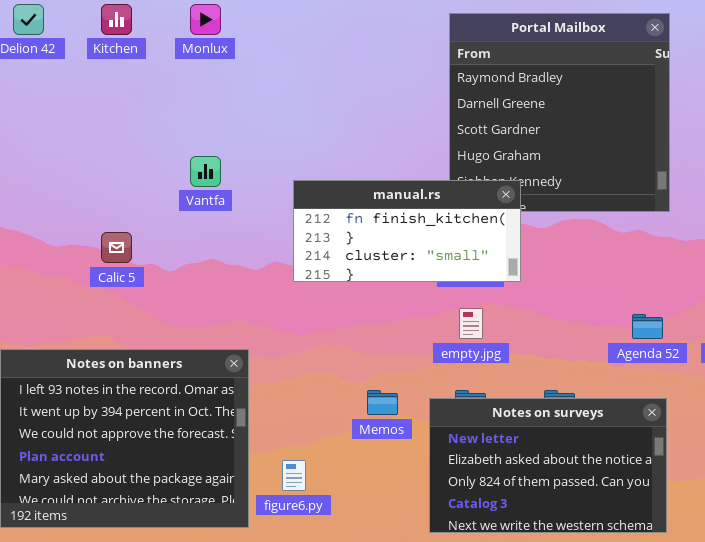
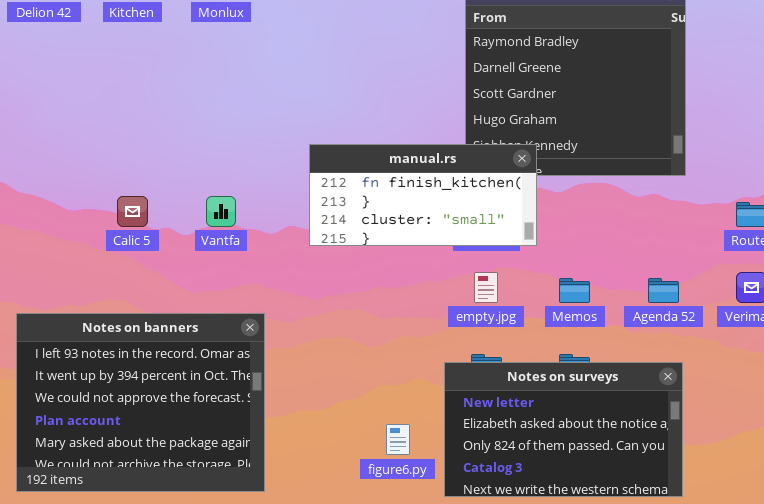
Vantfa: [190,156,221,187] -> [206,196,236,227], moved
Memos: [367,390,398,415] -> [559,278,590,303], moved
figure6.py: [282,460,306,491] -> [386,424,410,455], moved

